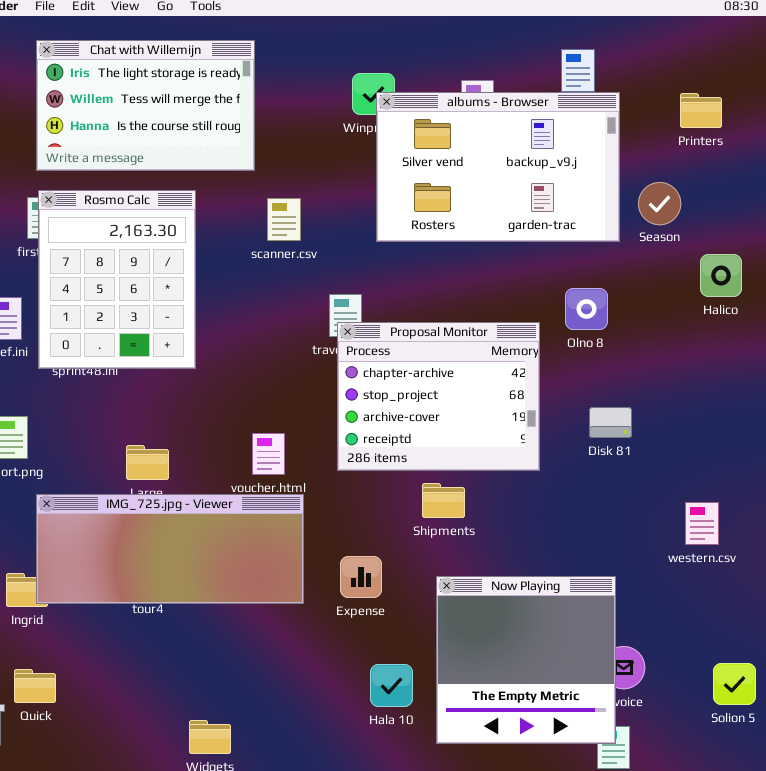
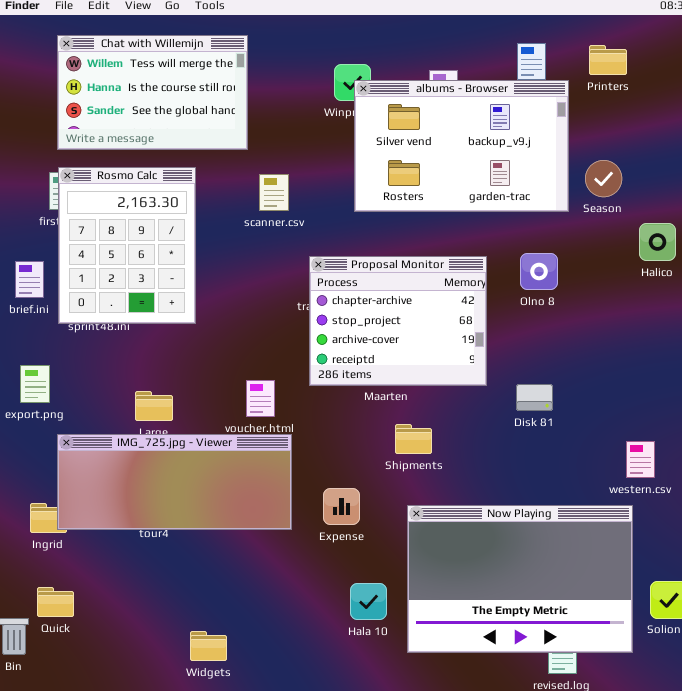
Chat with Willemijn: [36,40,255,171] -> [57,35,248,150], scrolled down 1 row
Printers: [680,93,722,128] -> [589,45,627,75], moved
Proposal Monitor: [337,322,540,471] -> [309,256,487,386], moved
Disk 81: [589,407,632,438] -> [516,384,553,411], moved
Now Playing: [436,576,616,744] -> [407,505,633,653], resized

